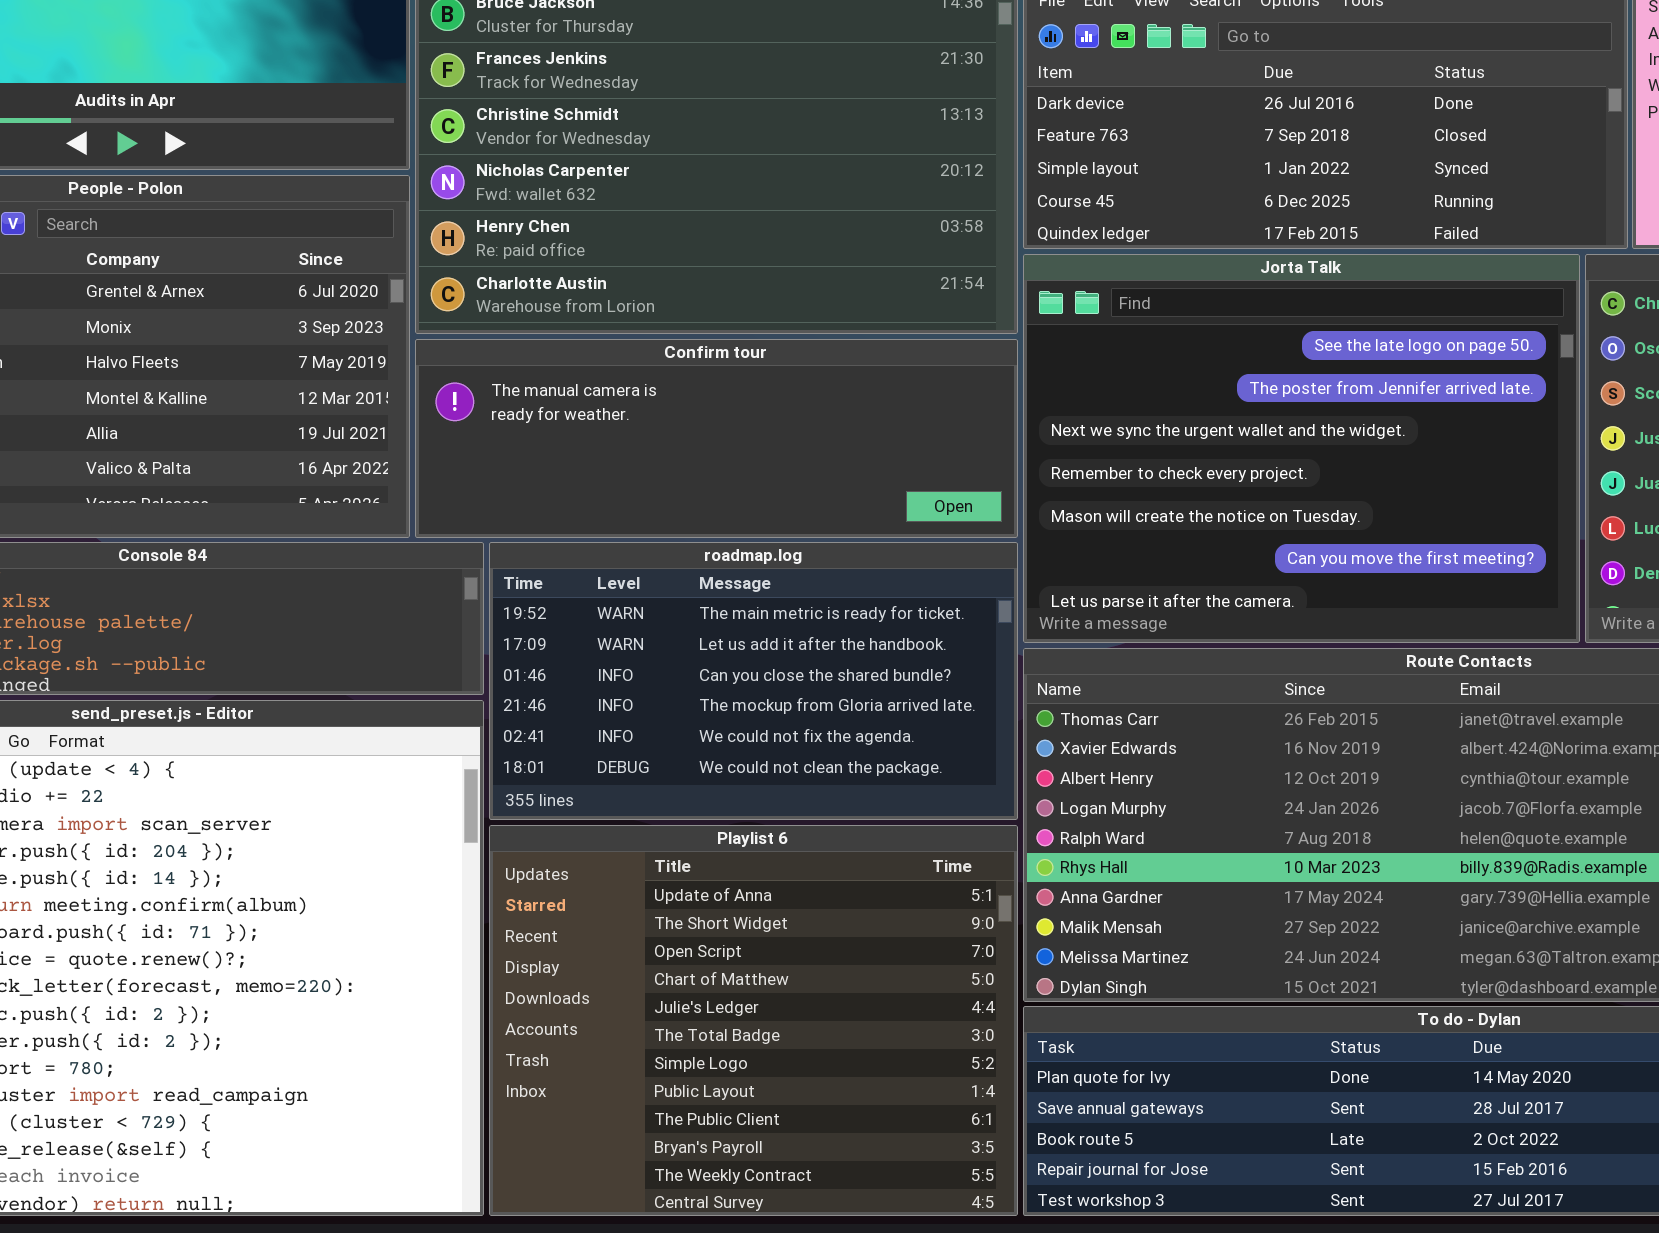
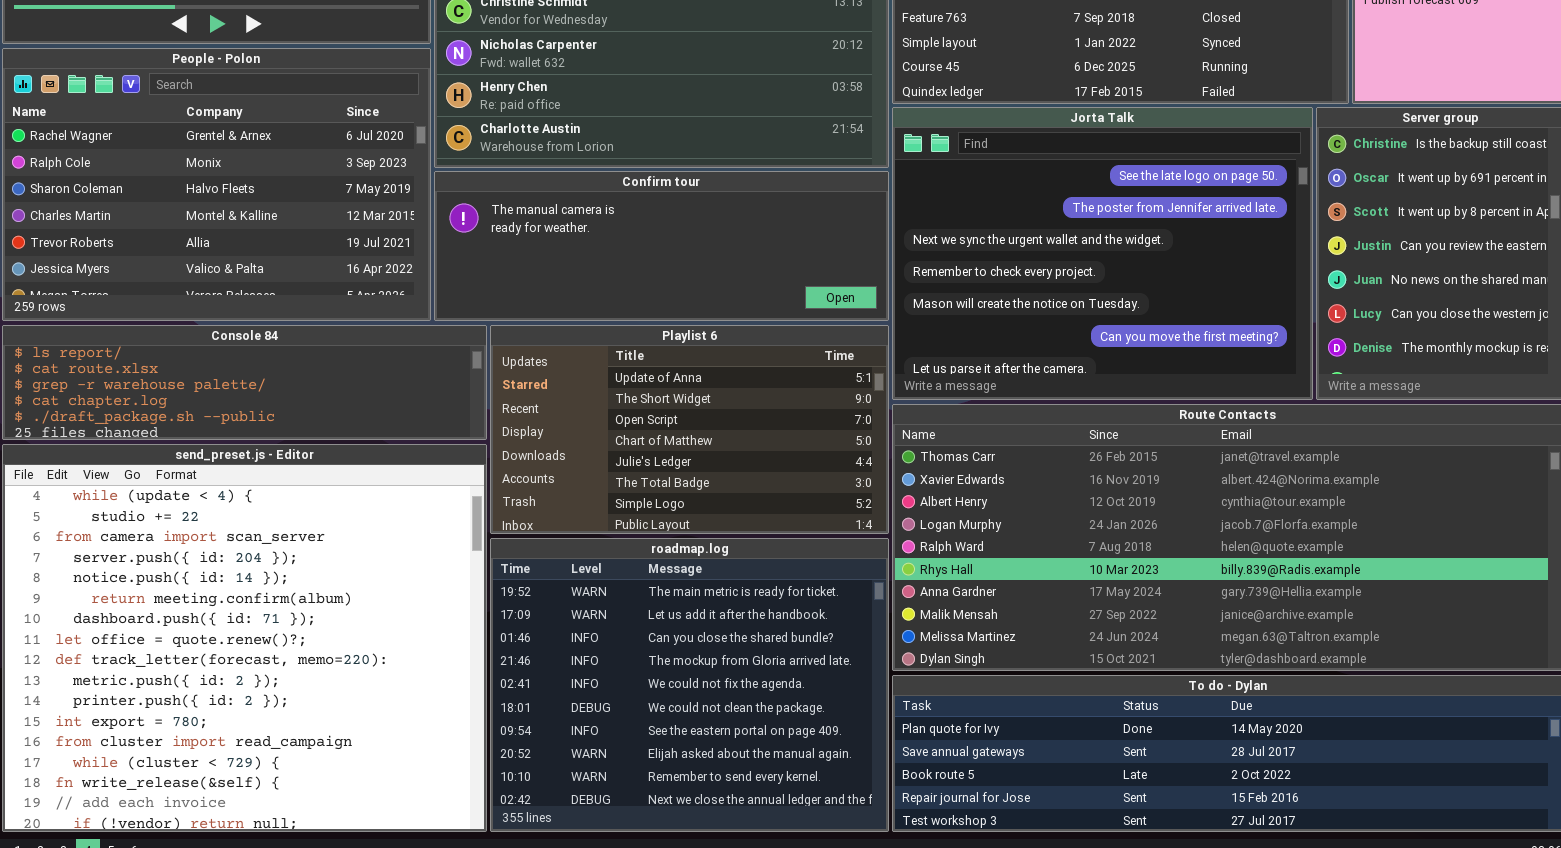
roadmap.log: [489,542,1018,820] -> [490,538,889,832], moved, resized
Playlist 6: [489,825,1018,1216] -> [490,325,889,534], moved, resized

